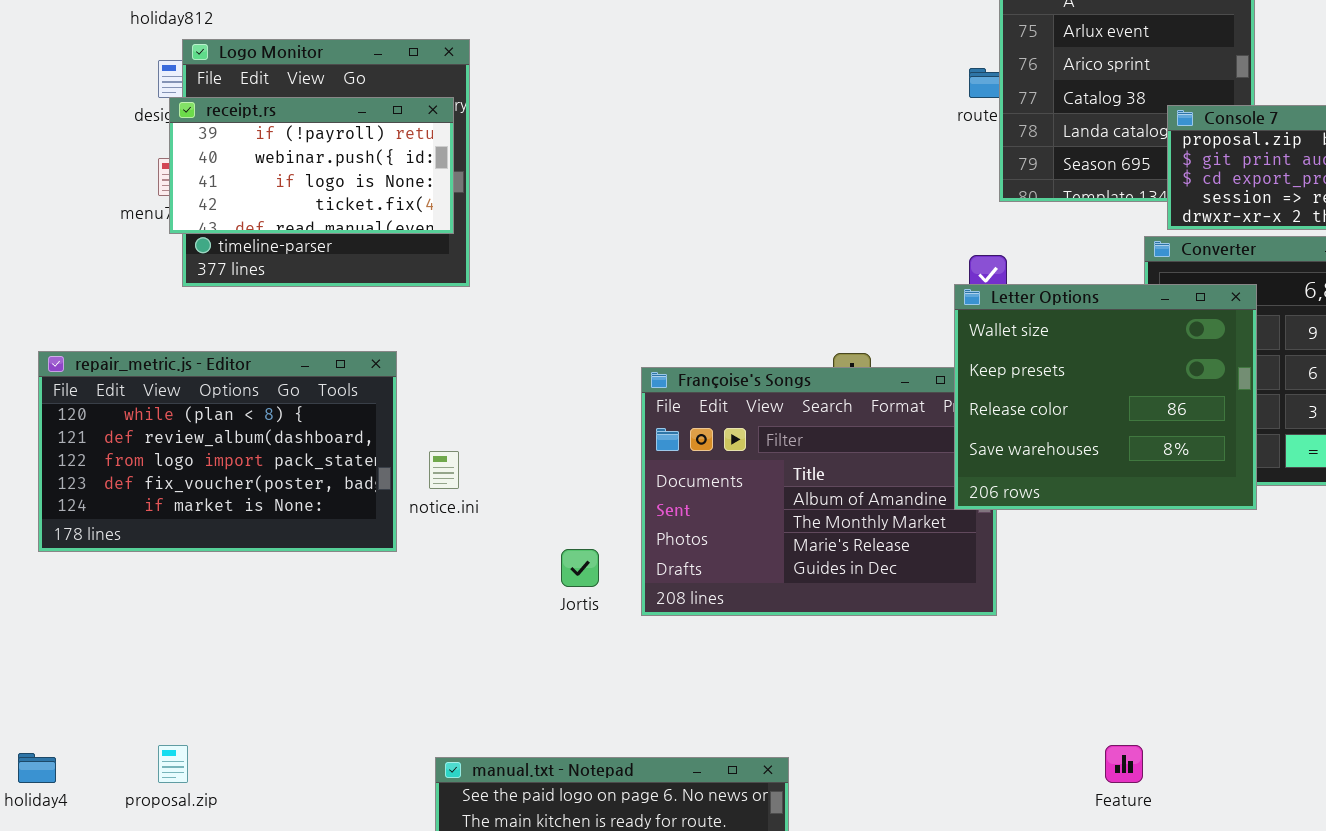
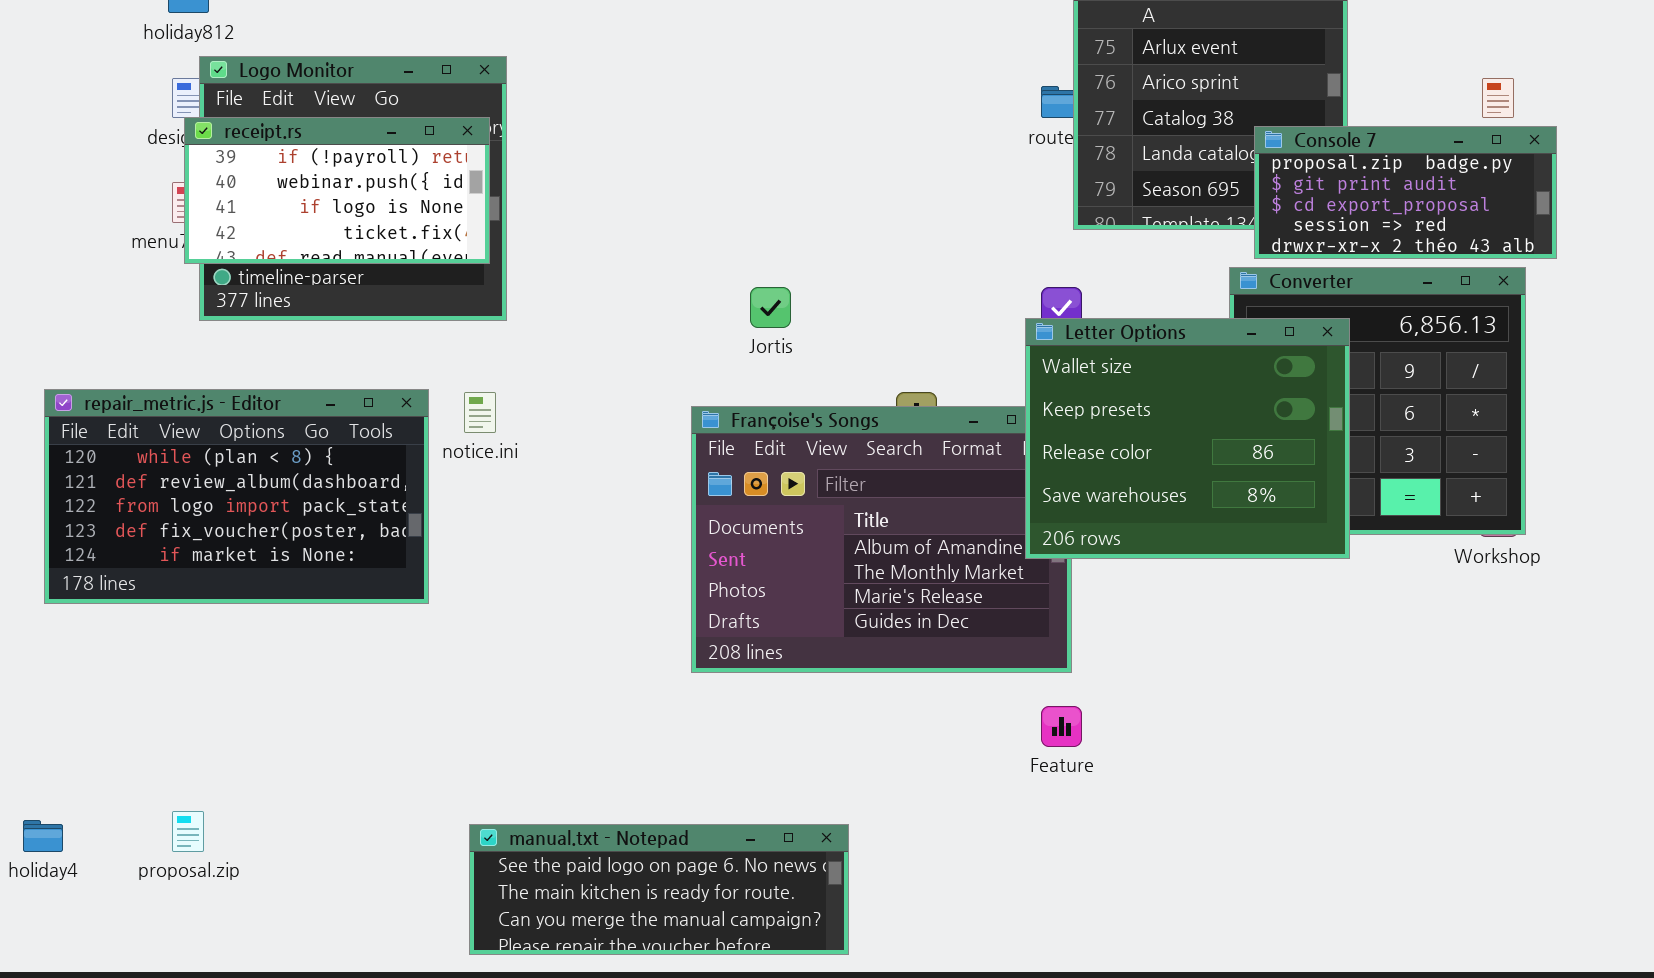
notice.ini: [429,451,459,489] -> [464,392,496,433], moved
Jortis: [561,549,599,587] -> [750,287,791,328], moved
Feature: [1105,745,1143,783] -> [1041,706,1082,747], moved

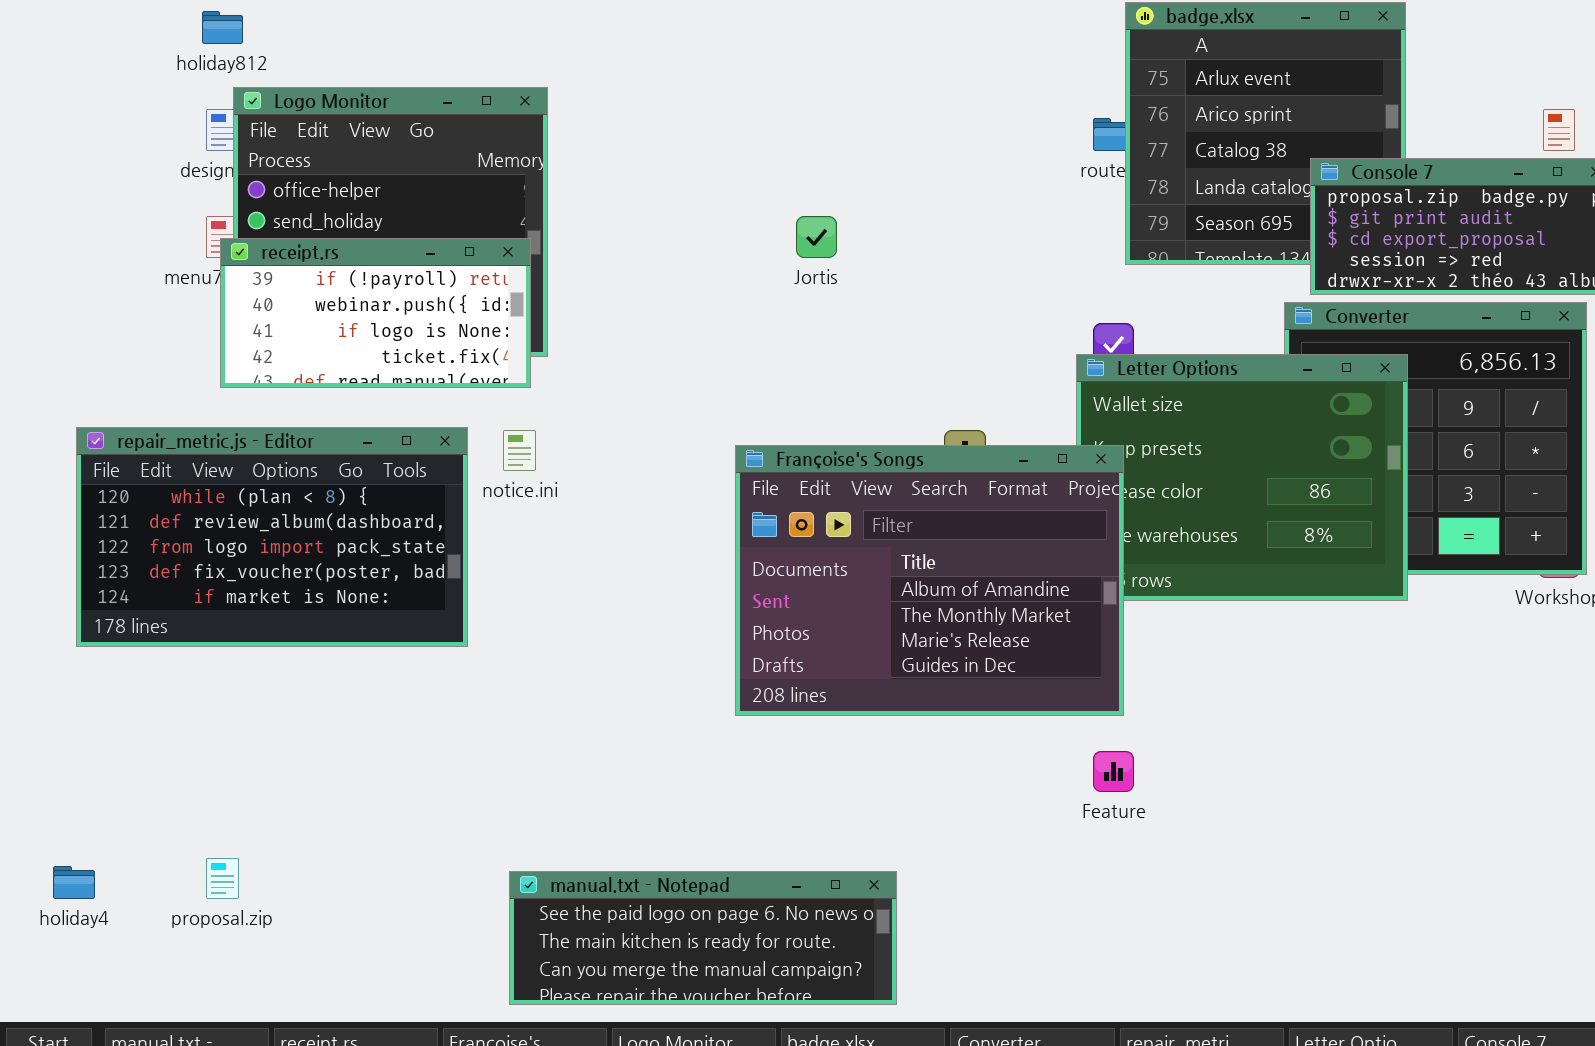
receipt.rs: [184,117,490,264] -> [220,238,531,388], moved
Jortis: [750,287,791,328] -> [796,216,837,258], moved
Françoise's Songs: [691,406,1072,673] -> [735,445,1124,716], raised

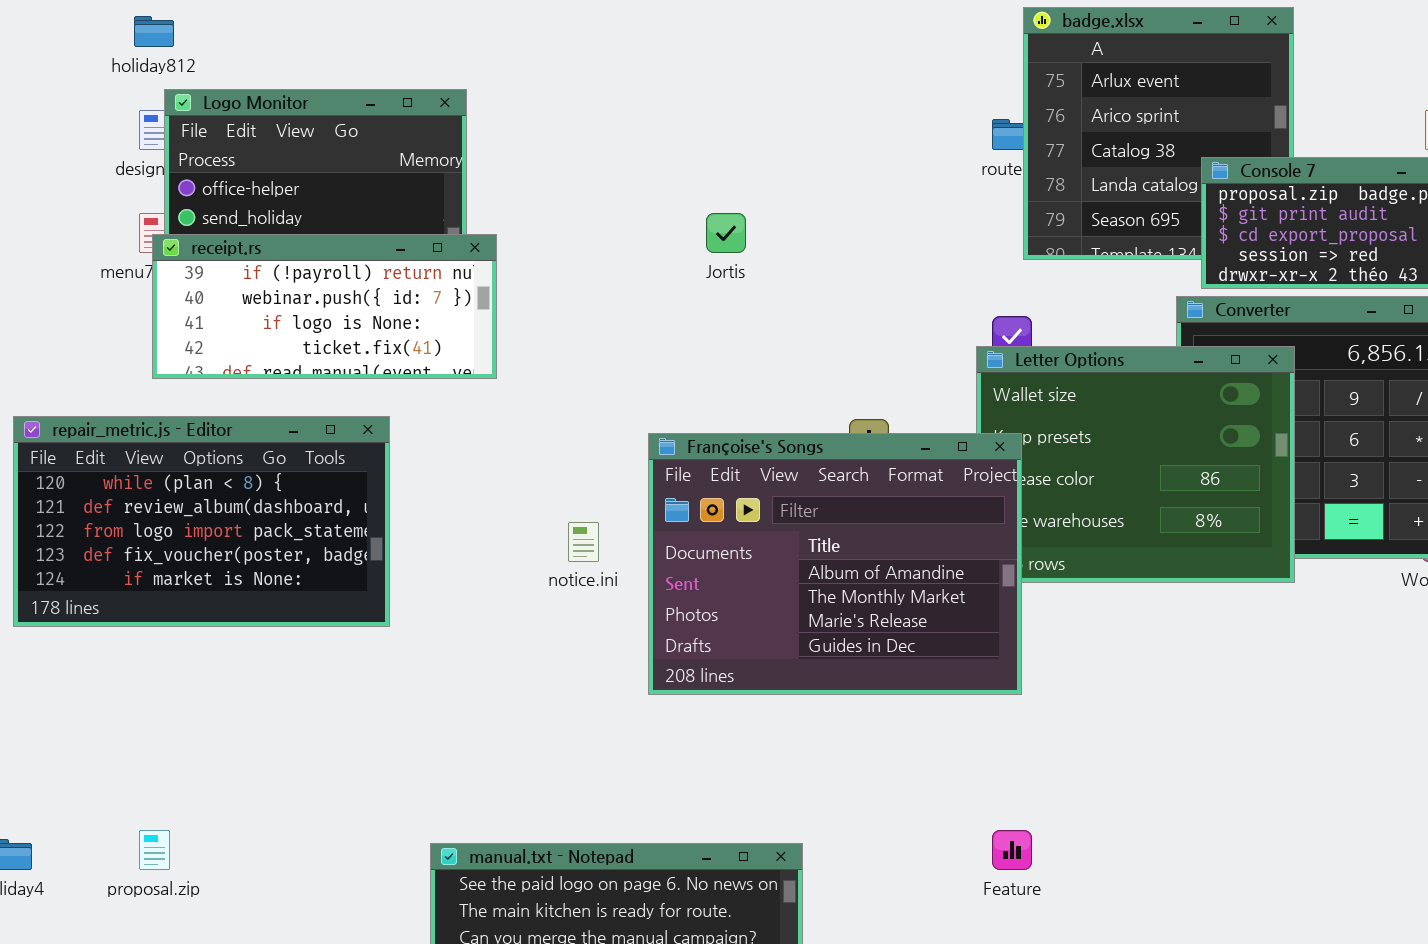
receipt.rs: [220,238,531,388] -> [152,234,497,379], resized
notice.ini: [503,430,536,471] -> [568,522,599,562], moved
Feature: [1093,751,1134,792] -> [992,830,1032,870], moved

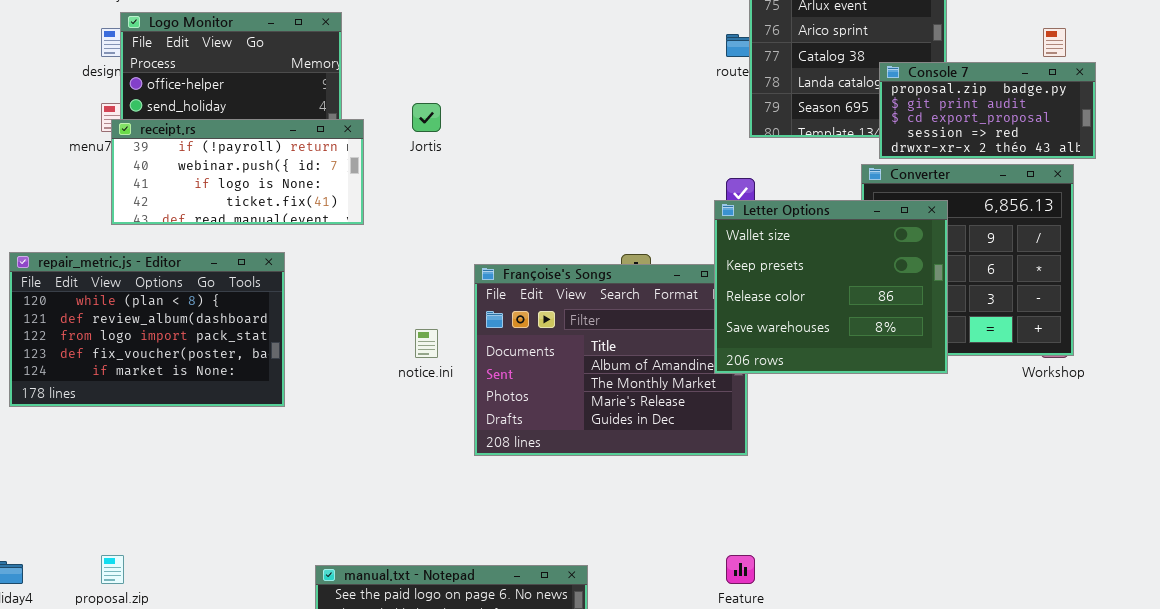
Jortis: [706,213,746,253] -> [412,103,441,132], moved
Letter Options: [976,346,1295,583] -> [714,200,948,374], raised

